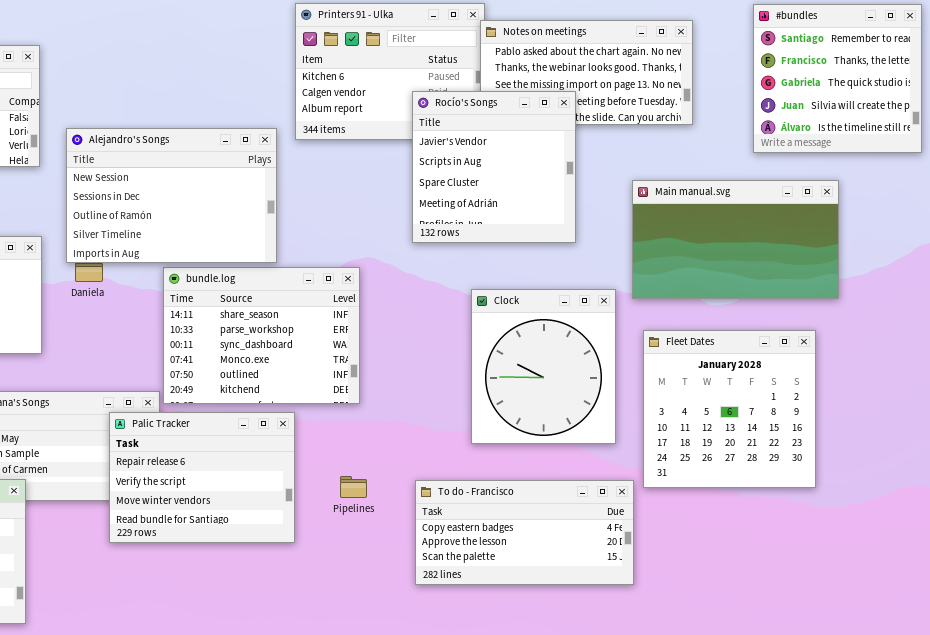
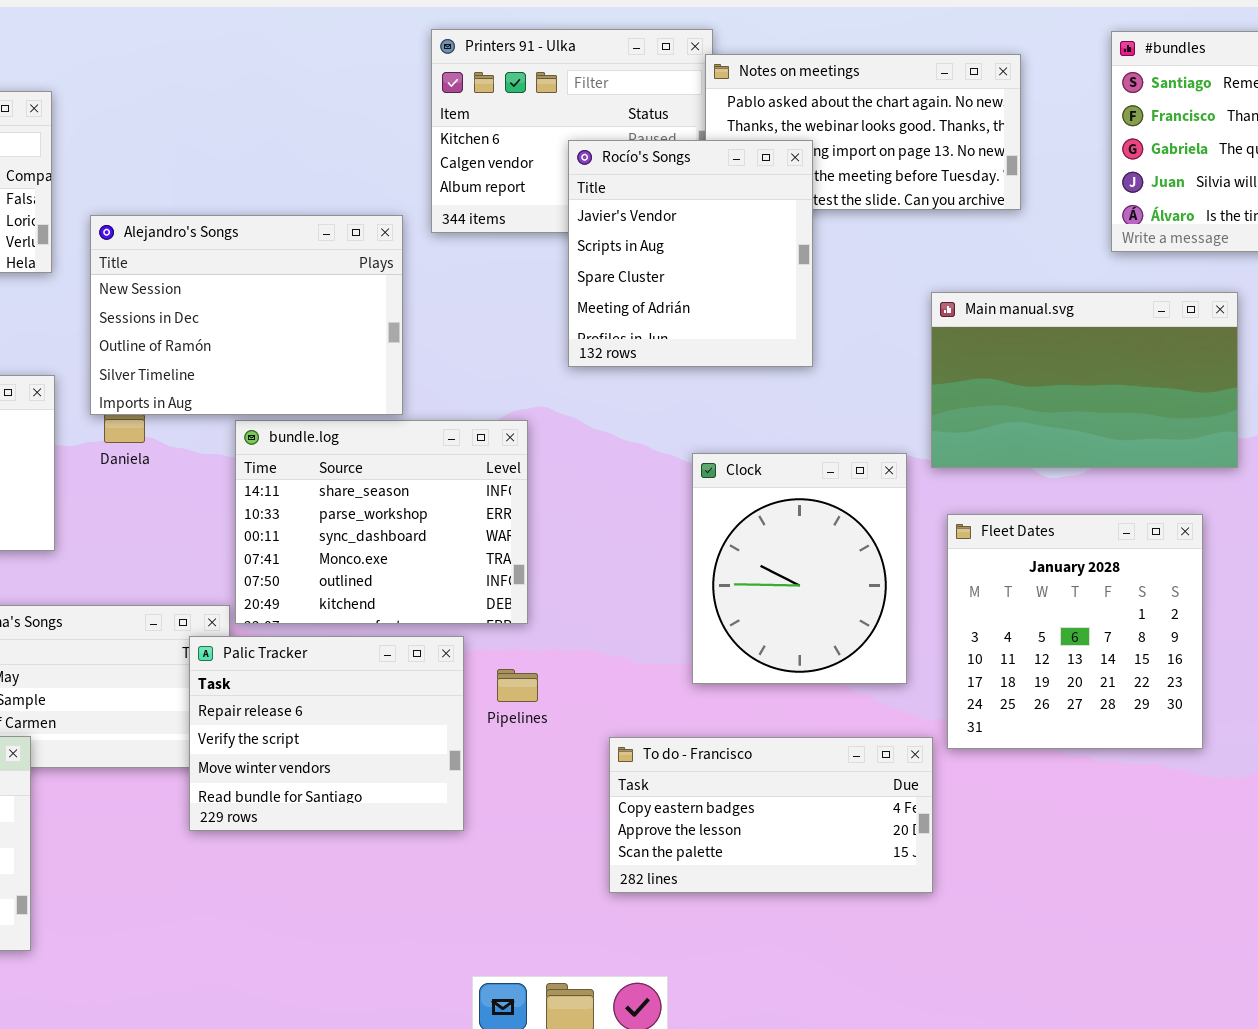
Rocío's Songs: [412,91,576,243] -> [568,140,813,367], moved
Palic Tracker: [109,412,295,543] -> [189,636,464,831], moved
Pipelines: [340,476,367,498] -> [497,669,538,702], moved

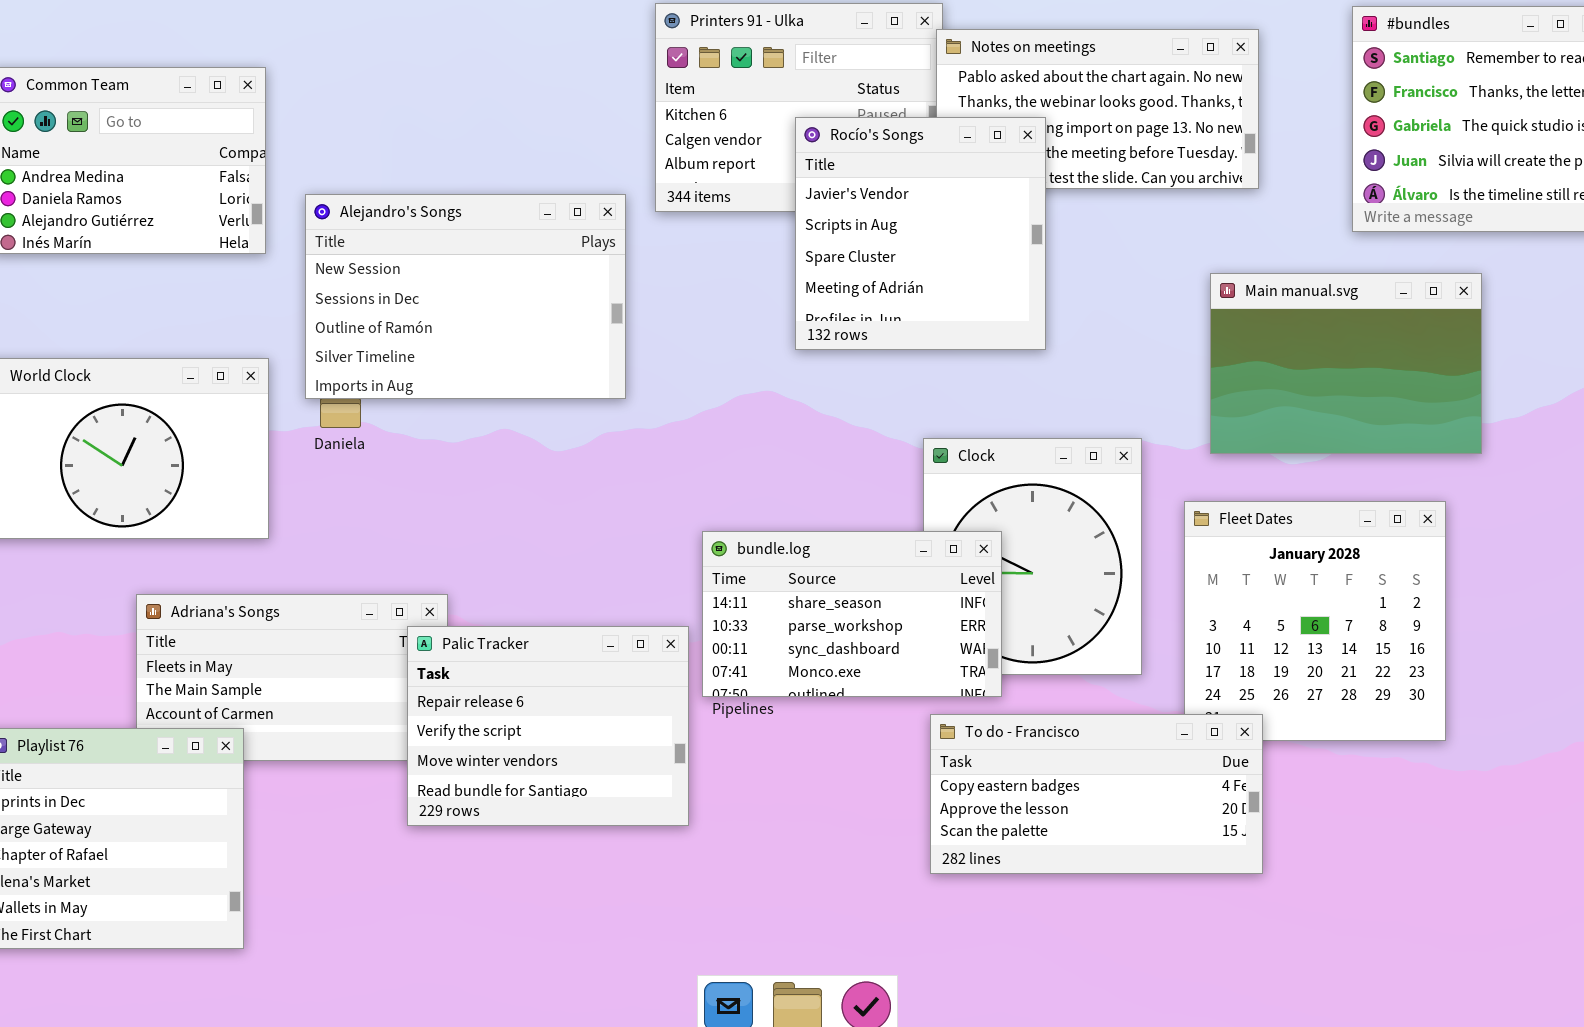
Main manual.svg: [931,292,1238,468] -> [1210,273,1482,454], resized
bundle.log: [235,420,528,624] -> [702,531,1002,697], moved, resized
To do - Francisco: [609,737,933,893] -> [930,714,1263,874], moved

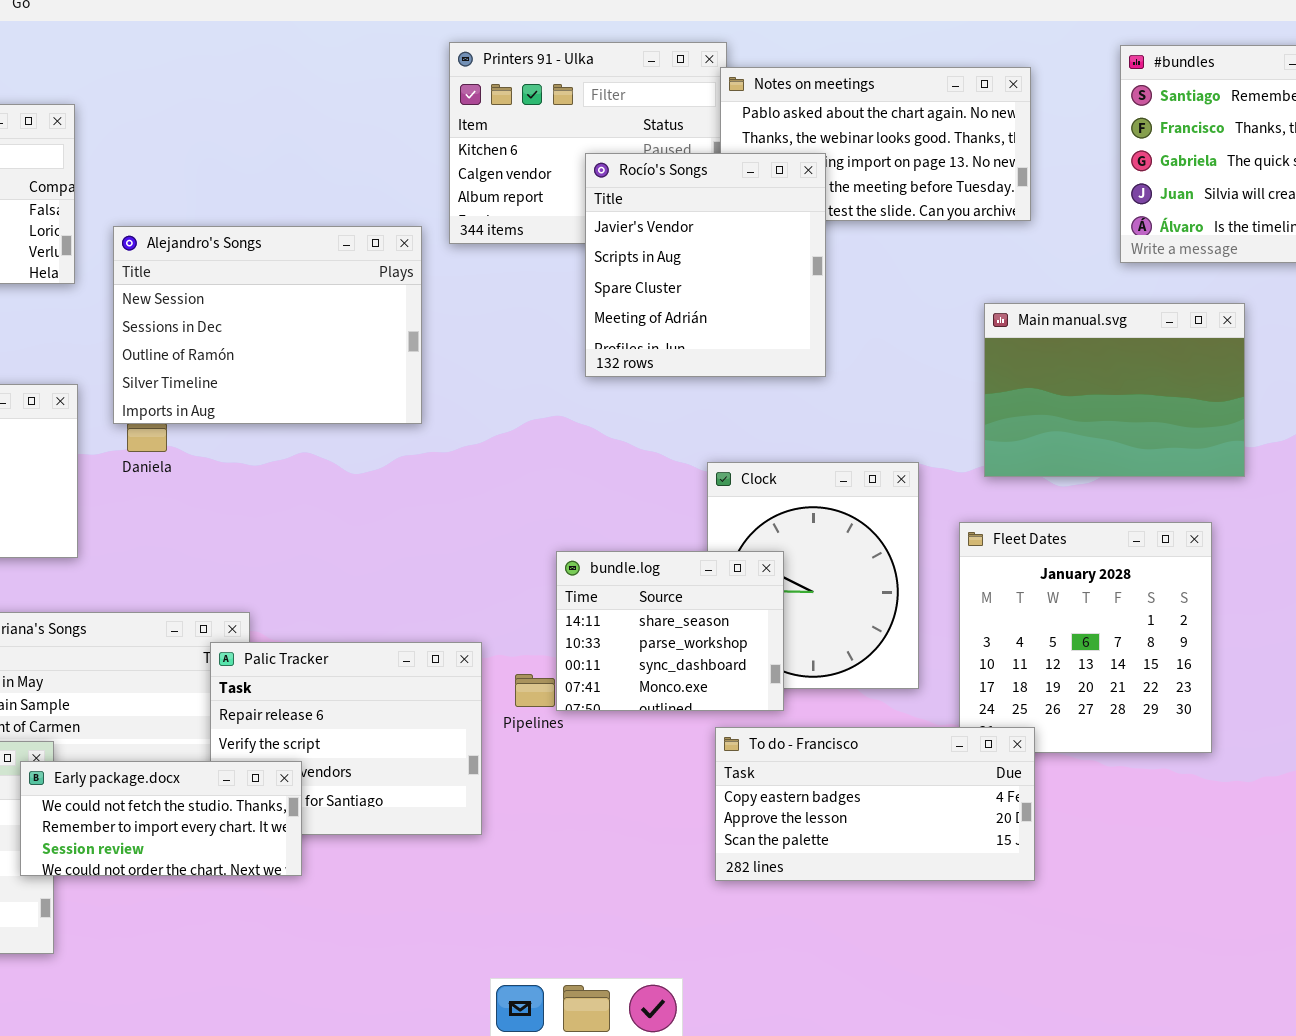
bundle.log: [702,531,1002,697] -> [556,551,784,711], resized
Early package.docx: none -> [20,761,302,876], opened

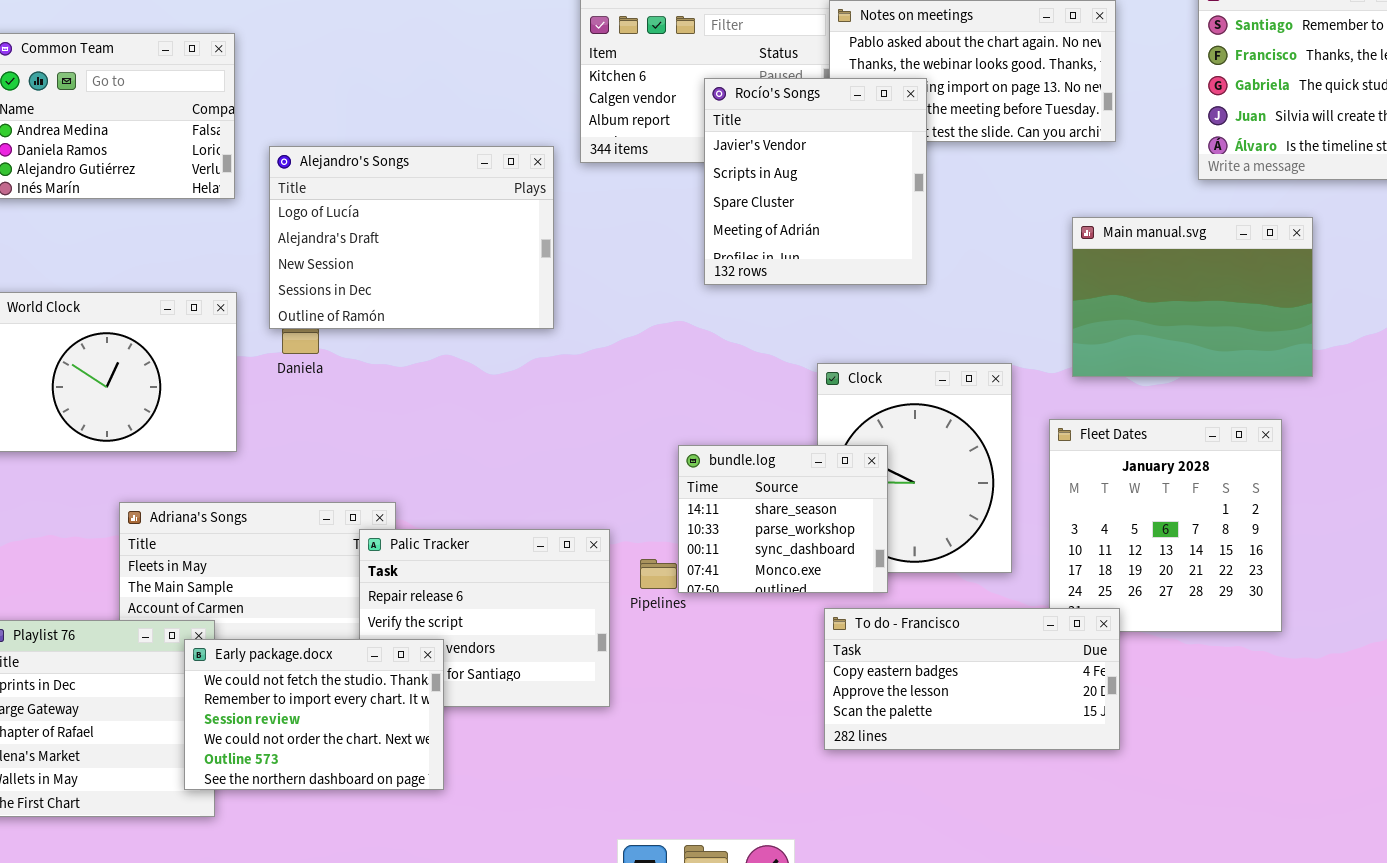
Alejandro's Songs: [113,226,422,424] -> [269,146,554,329], scrolled up 2 rows
Early package.docx: [20,761,302,876] -> [184,639,444,790], resized

